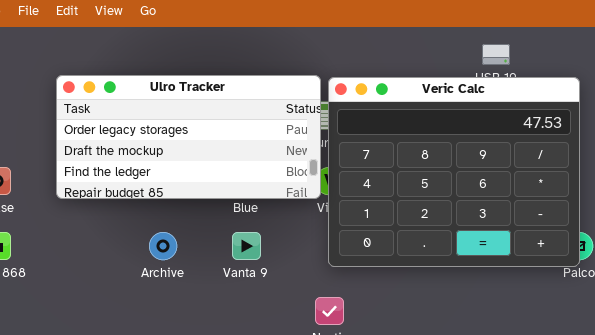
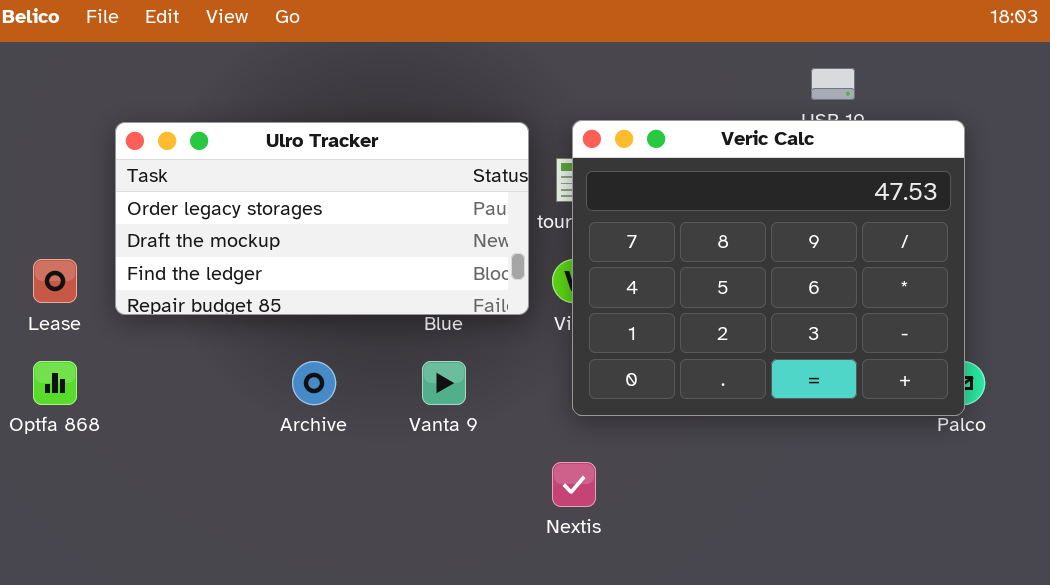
Ulro Tracker: [56,75,321,199] -> [115,122,529,315], moved

